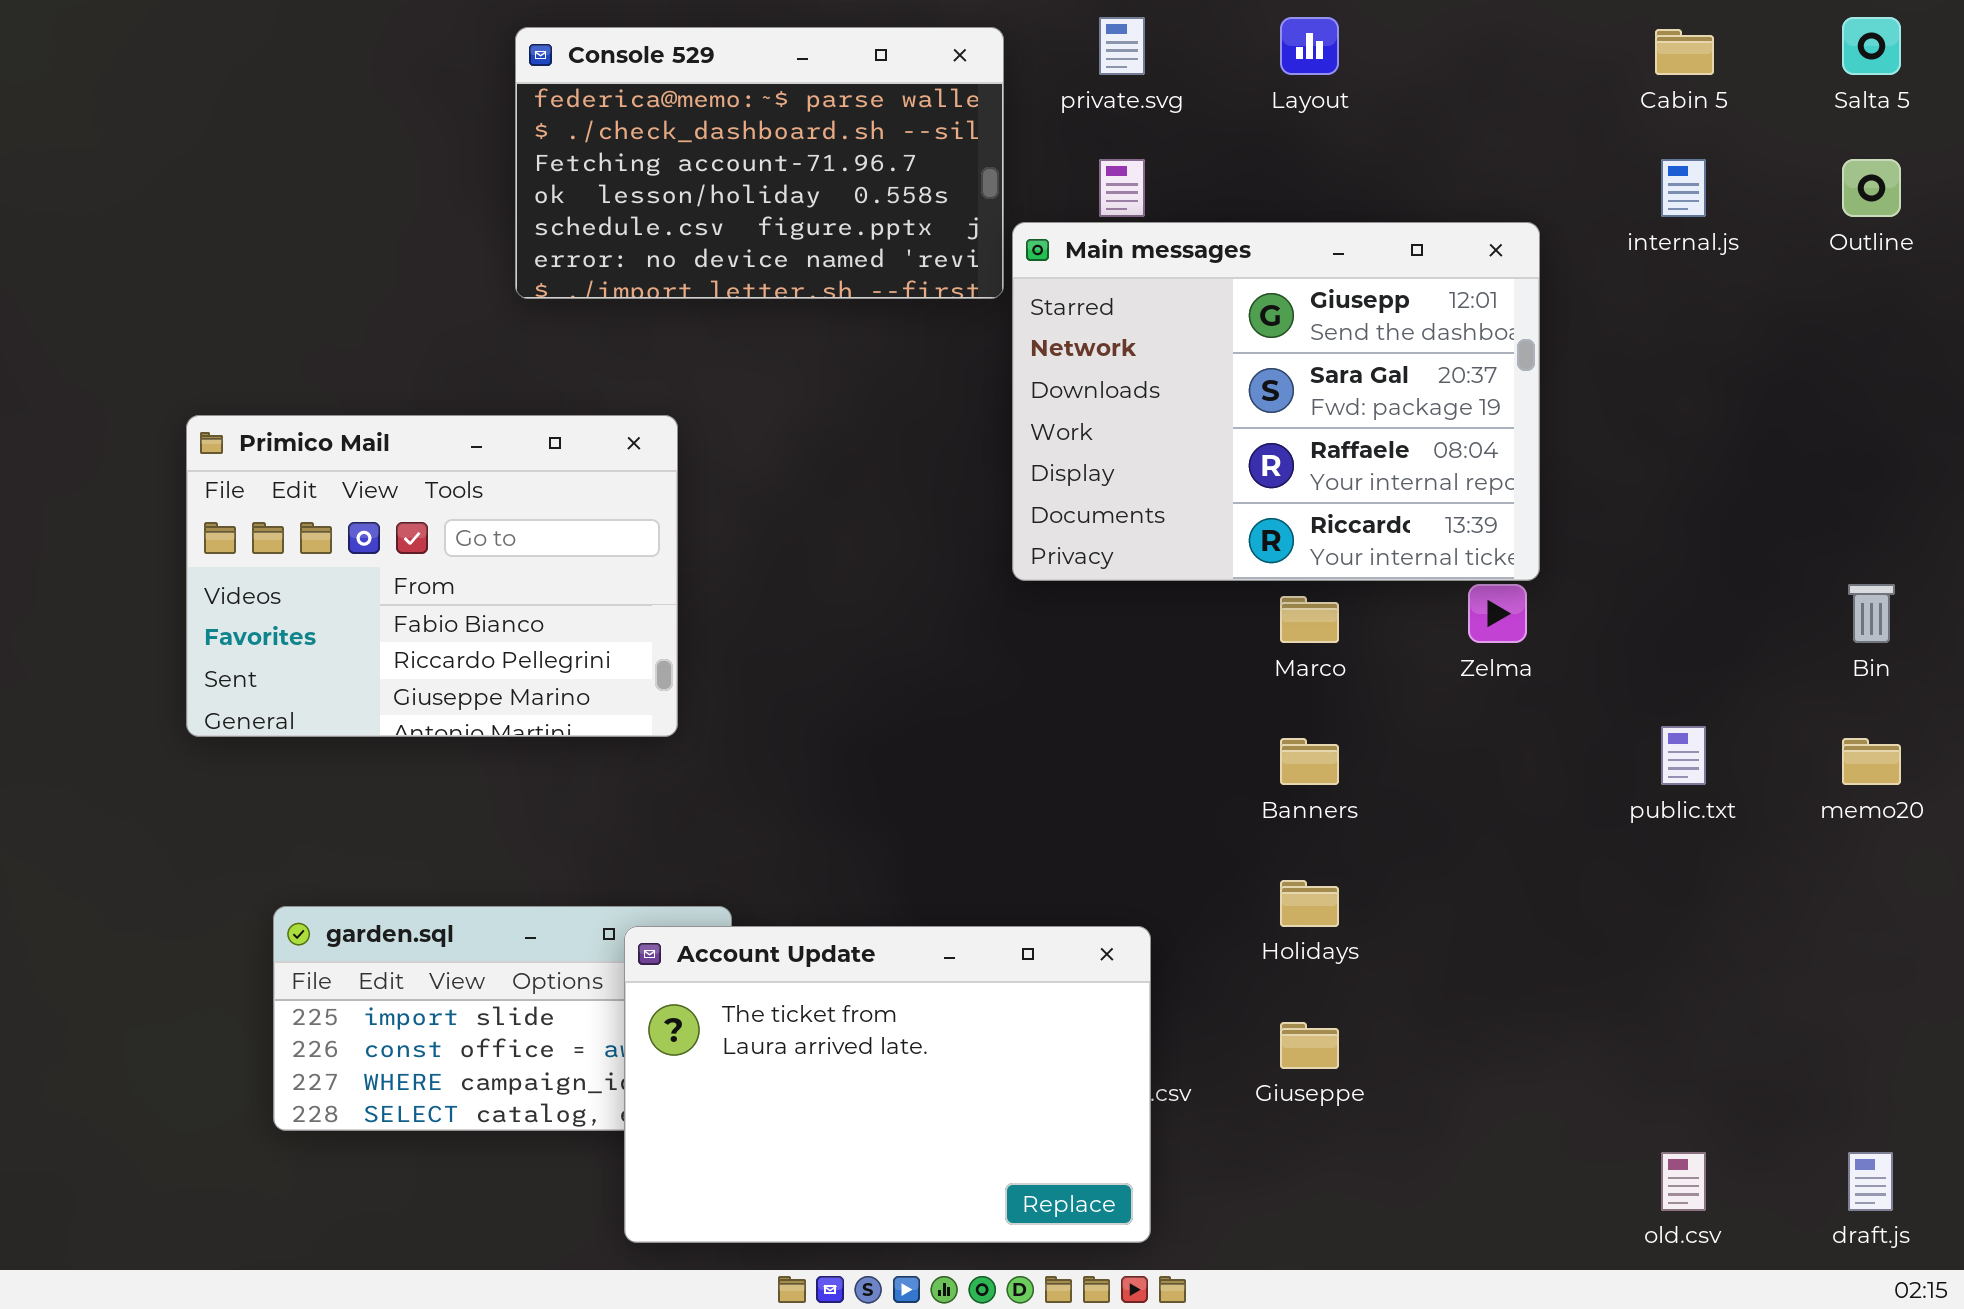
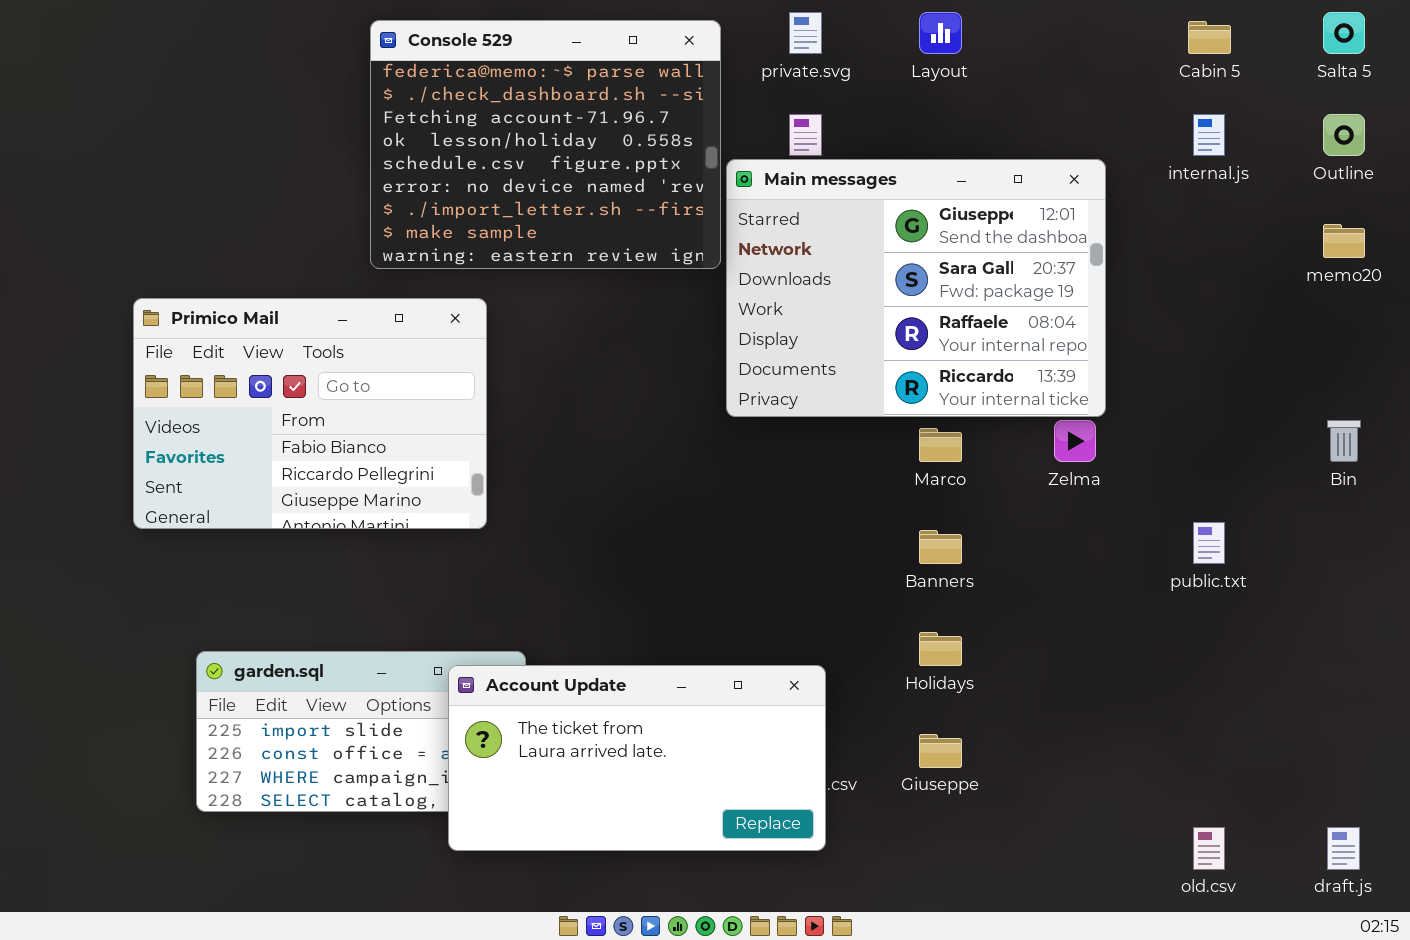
Console 529: [515,27,1004,299] -> [370,20,721,269], resized
memo20: [1842,738,1901,785] -> [1323,224,1365,258], moved
Account Update: [624,926,1151,1243] -> [448,665,826,851], resized

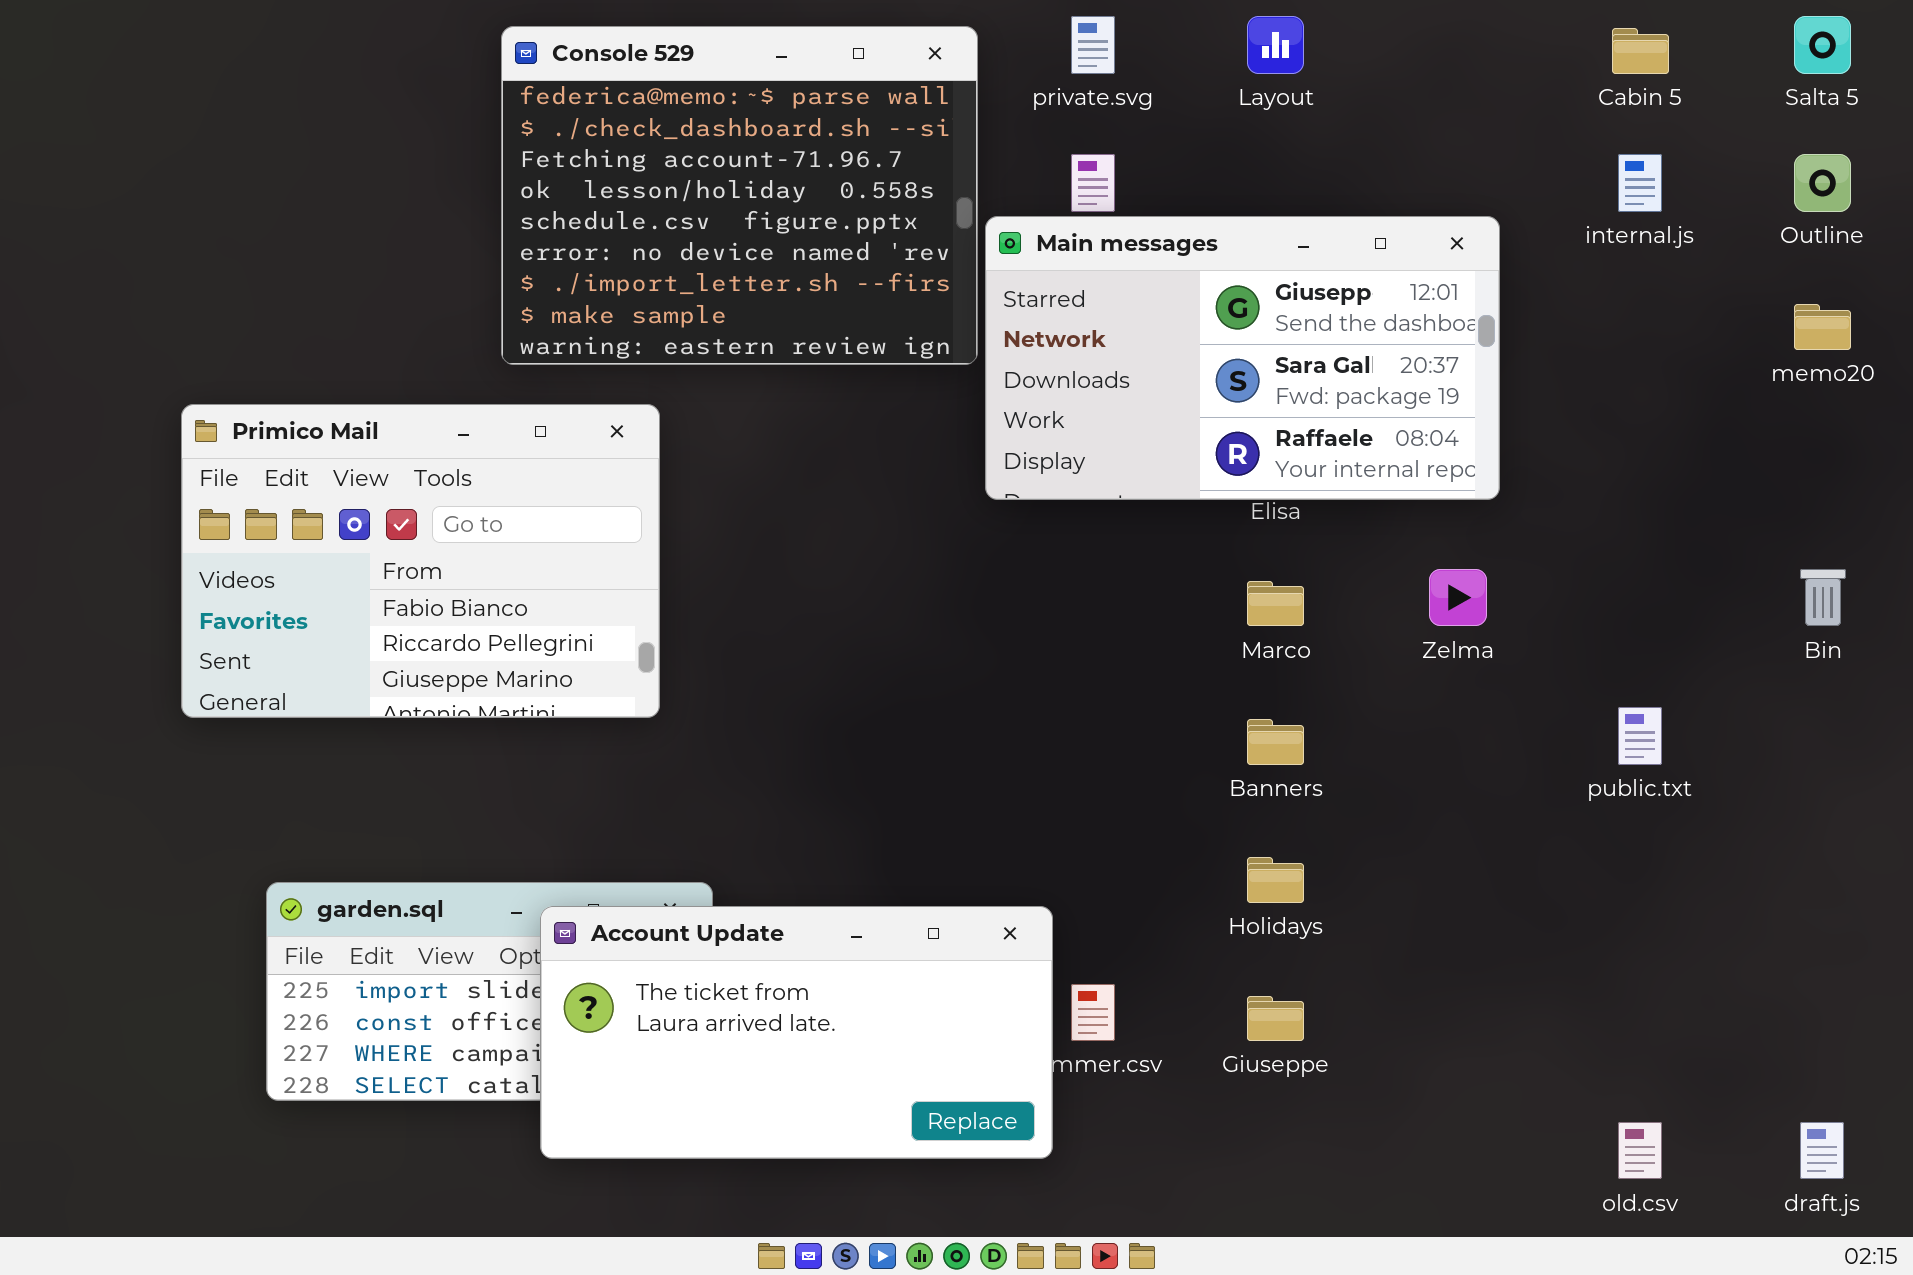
Main messages: [726,159,1106,417] -> [985,216,1500,500], resized
Account Update: [448,665,826,851] -> [540,906,1053,1159], moved

